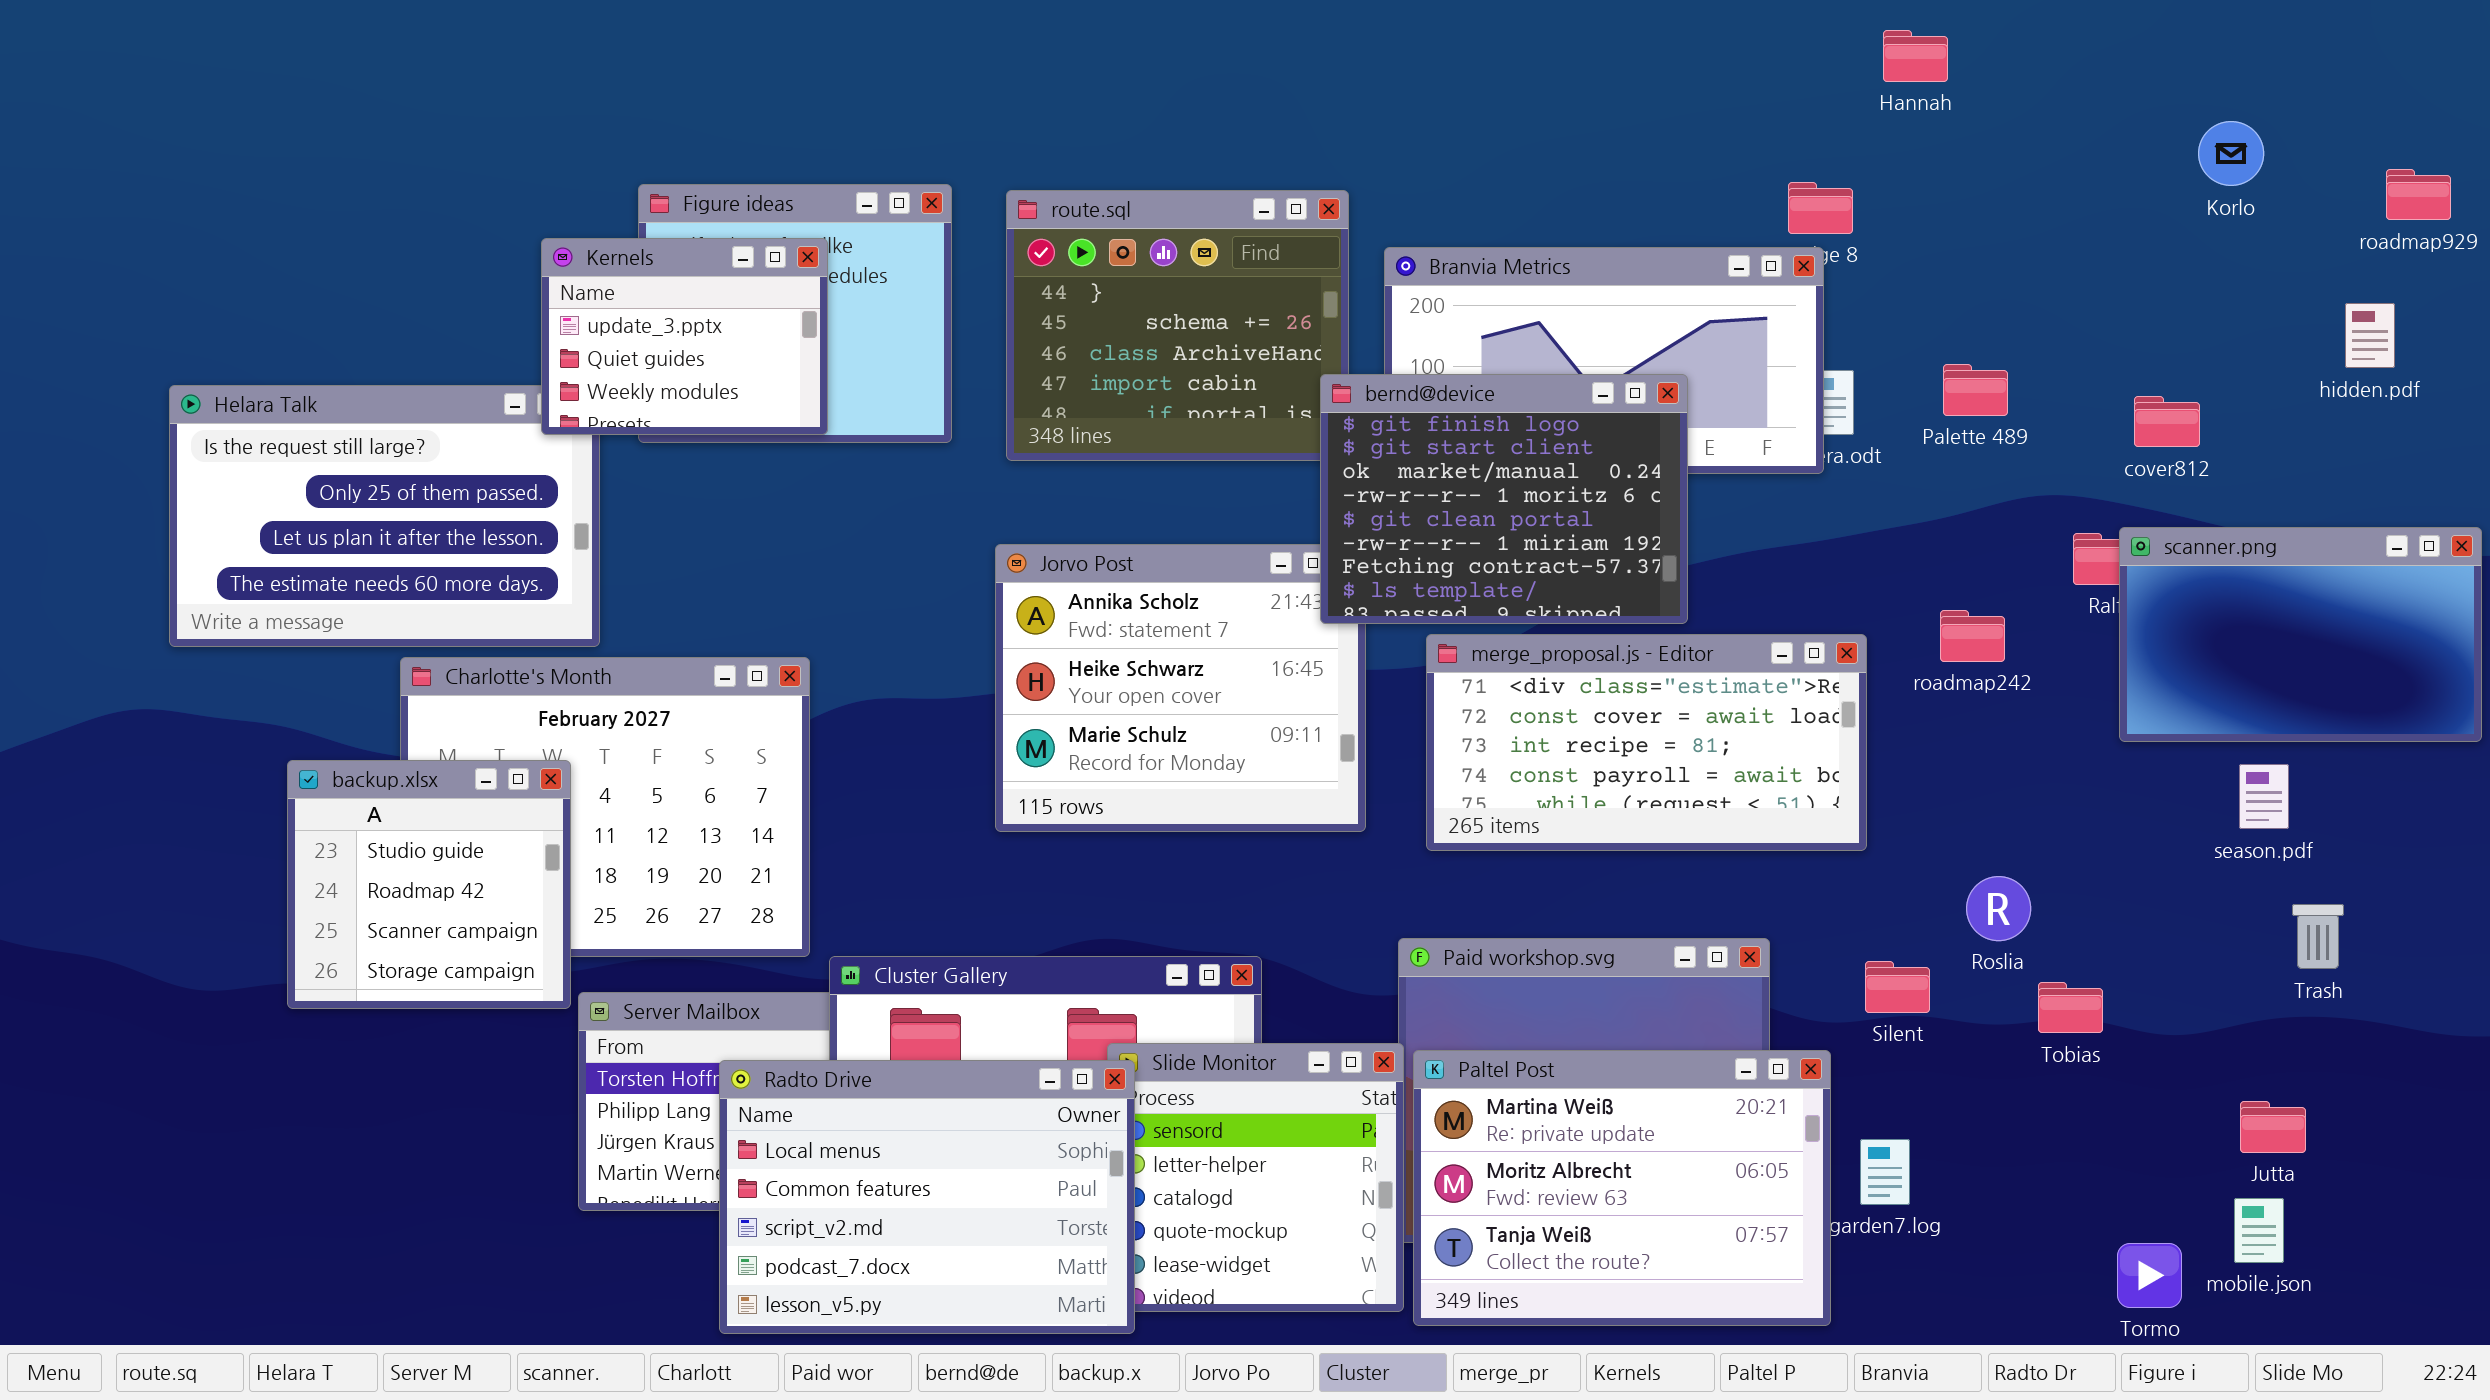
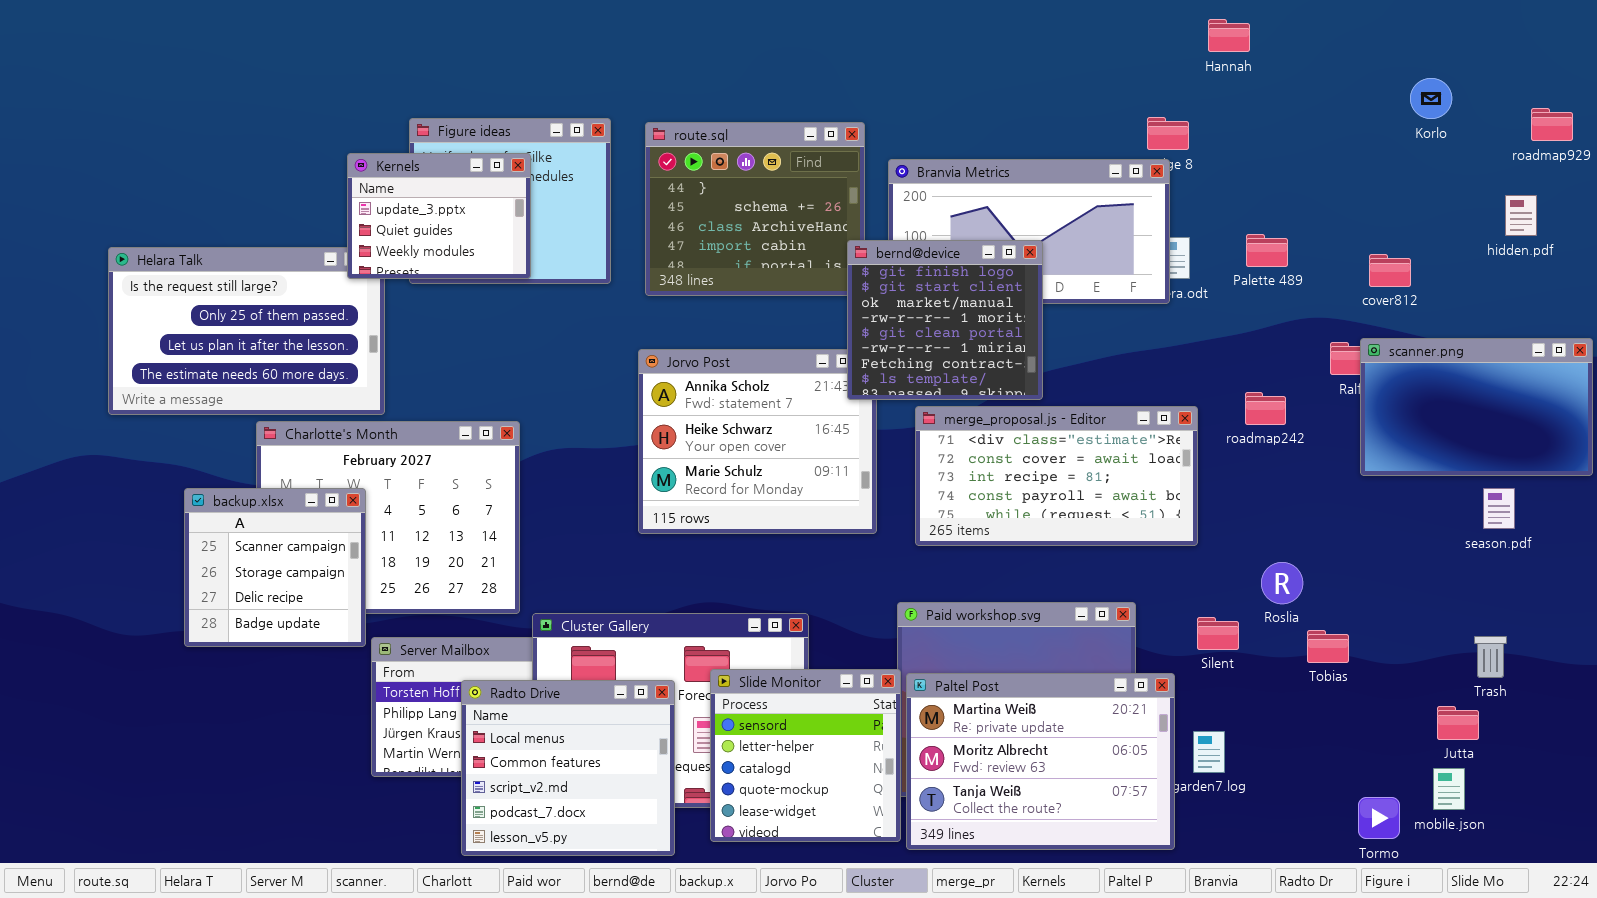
bernd@device: [1320,374,1688,624] -> [847,240,1043,400], resized
backup.xlsx: [287,760,571,1009] -> [184,488,366,647], scrolled down 2 rows
season.pdf: [2239,764,2289,829] -> [1483,488,1515,529], moved
Trash: [2292,904,2344,969] -> [1474,636,1507,678], moved
Radto Drive: [719,1060,1135,1334] -> [461,680,675,856], resized

